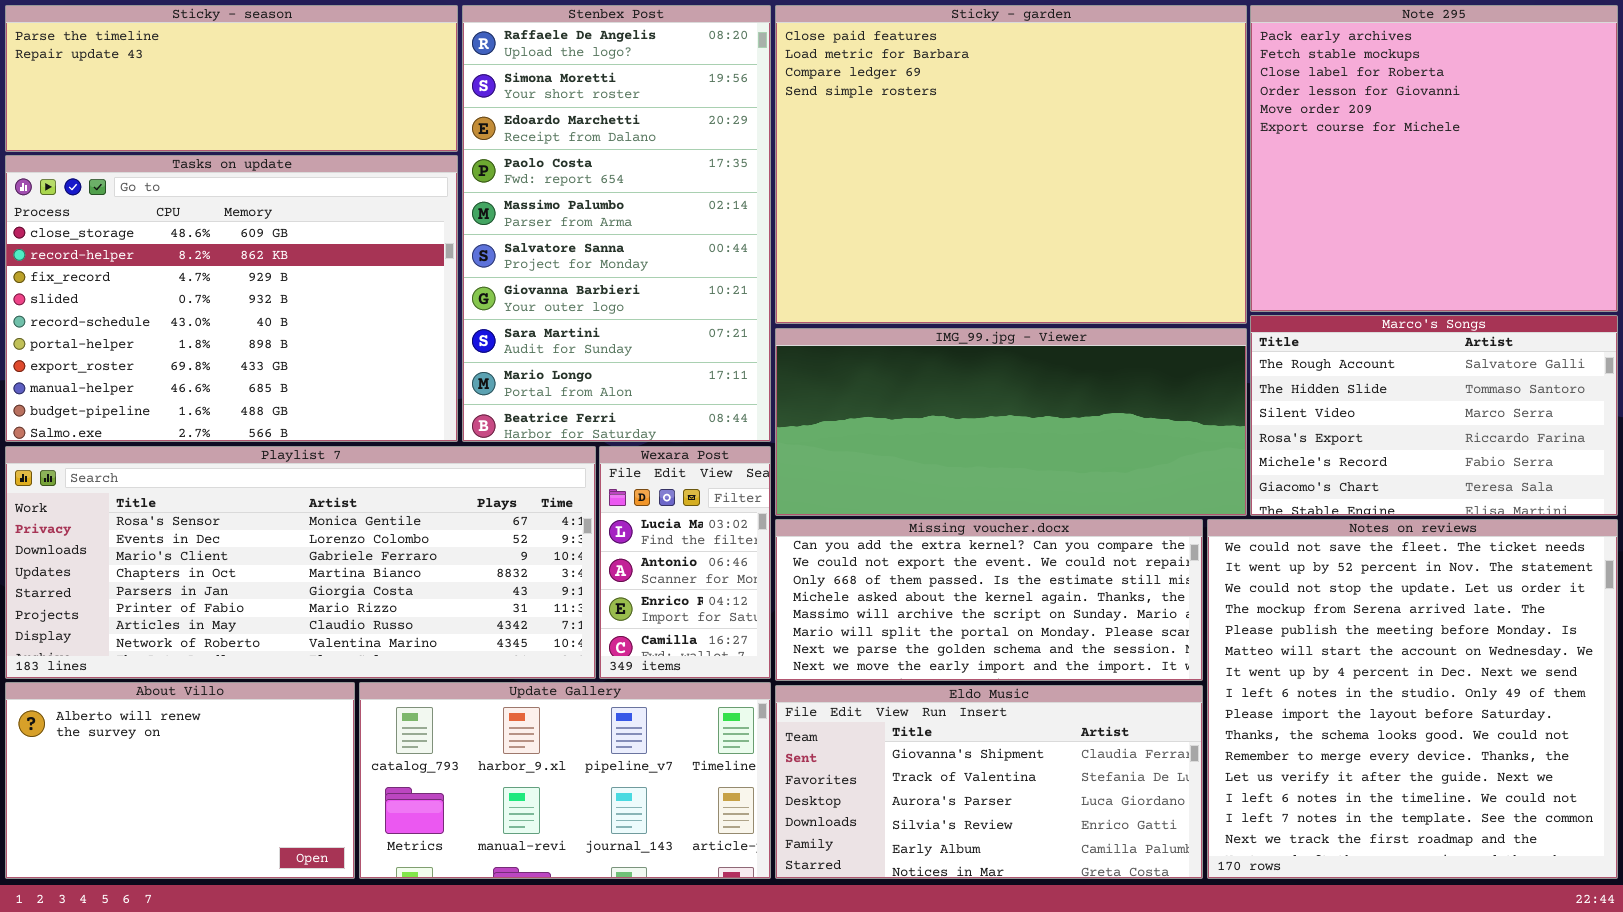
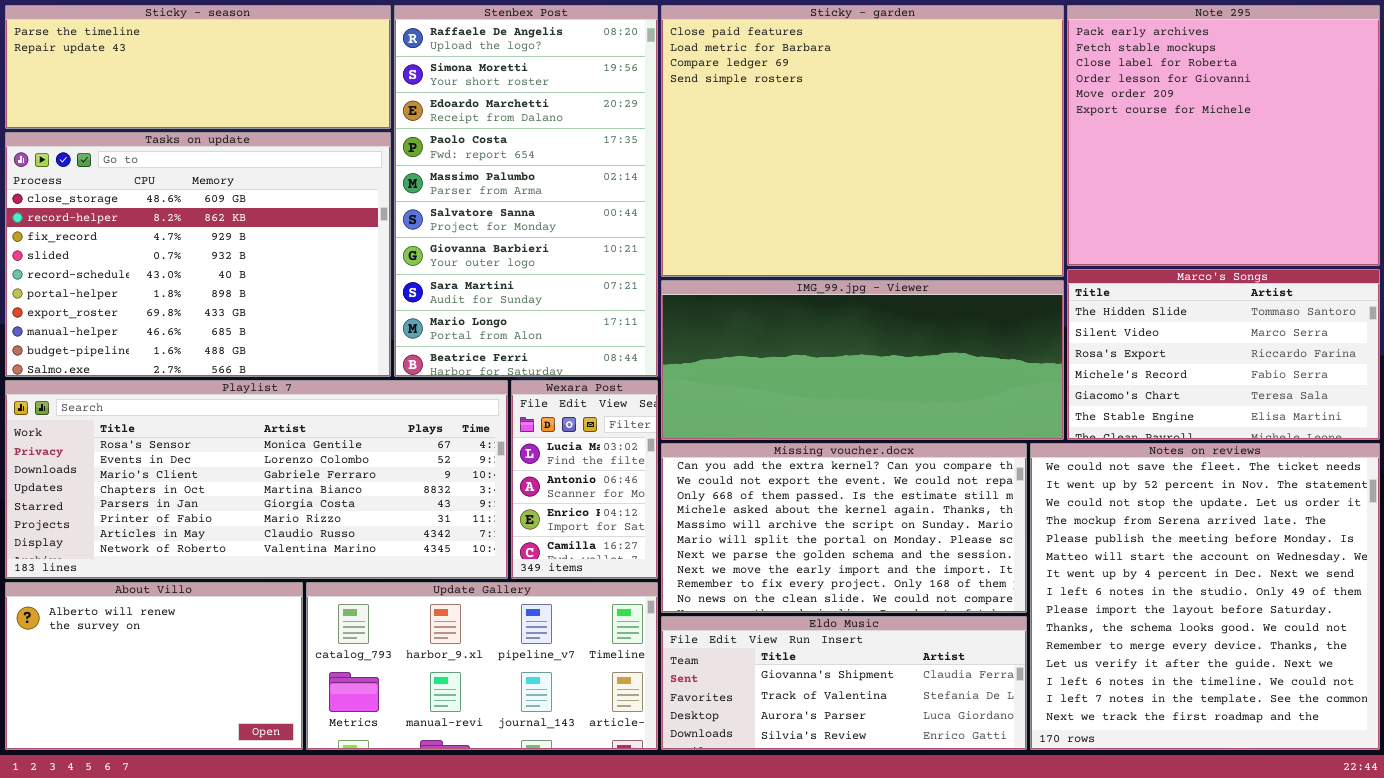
Marco's Songs: [1250,315,1618,516] -> [1067,269,1380,440], scrolled down 1 row
Missing voucher.docx: [775,519,1203,681] -> [661,443,1027,613], resized
Eldo Music: [775,685,1203,879] -> [661,616,1027,750], resized

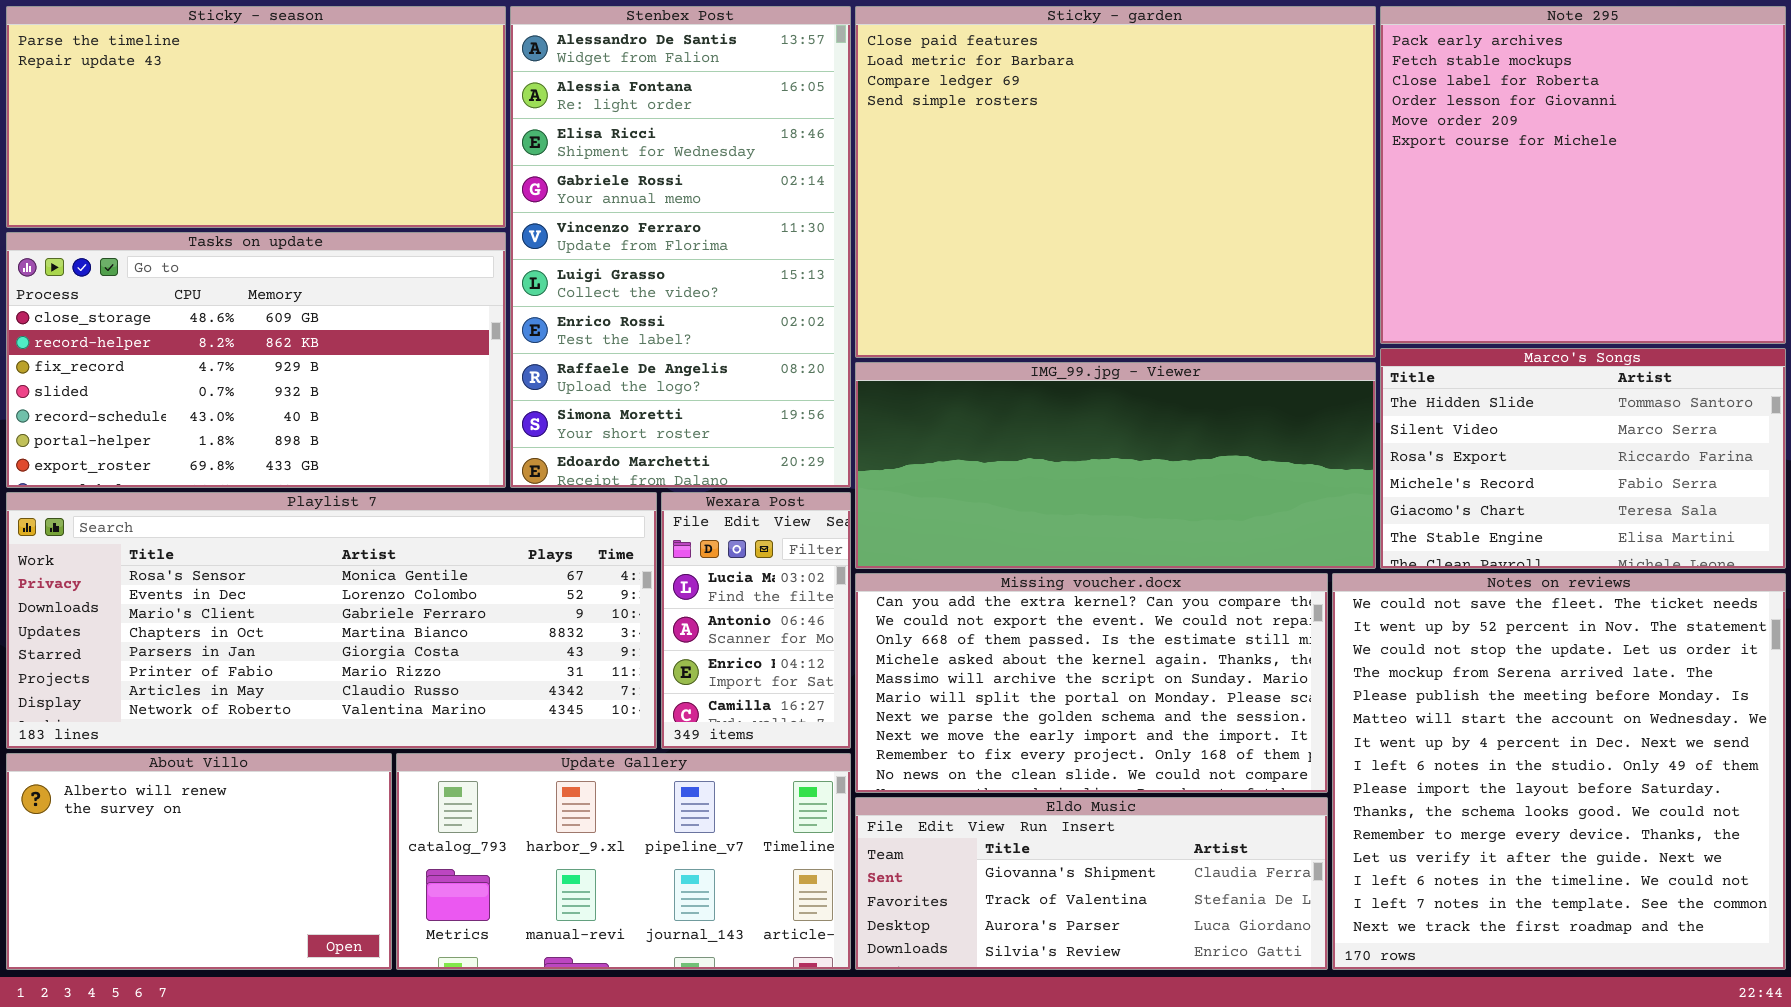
Sticky - season: [5,5,391,129] -> [6,6,506,228], resized
Stenbex Post: [394,5,658,377] -> [510,6,851,488], scrolled up 7 rows
Tasks on update: [5,132,391,377] -> [6,232,506,488], resized

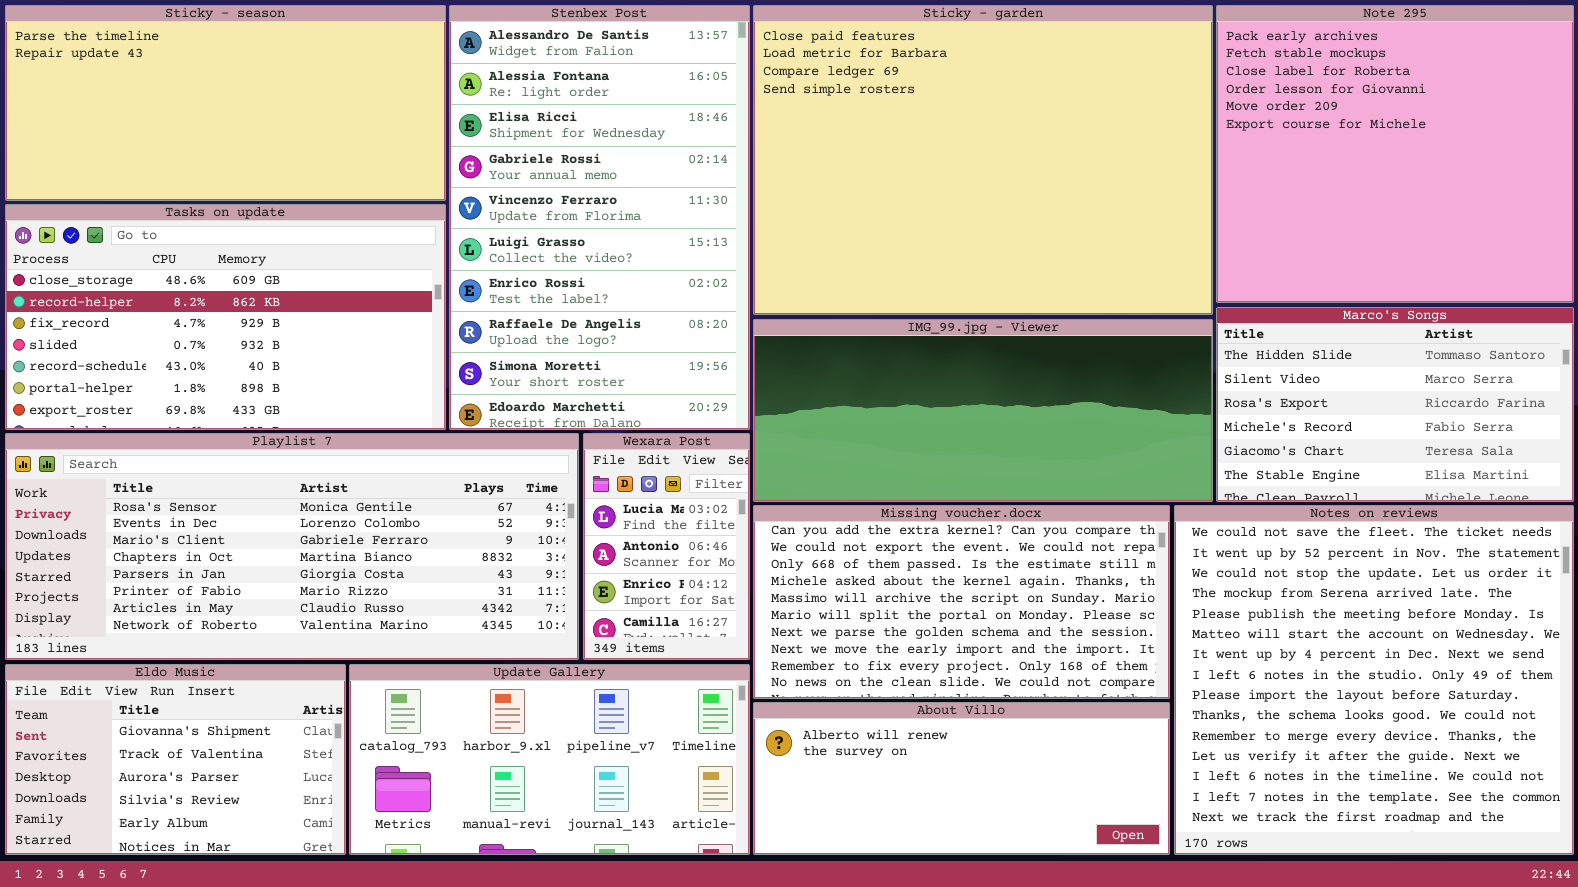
About Villo: [6,753,392,970] -> [753,702,1170,855], moved, resized
Eldo Music: [855,797,1328,970] -> [5,664,346,855], moved, resized

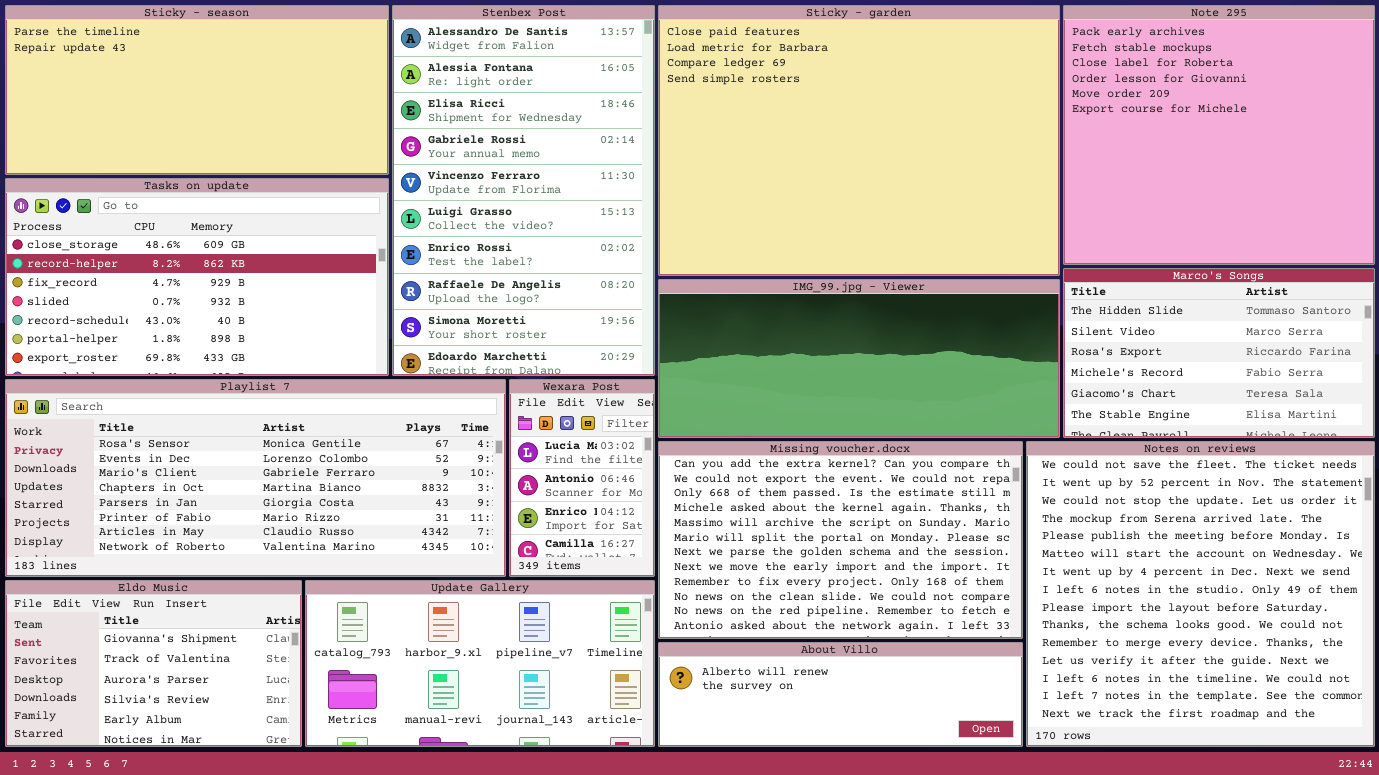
Missing voucher.docx: [753,505,1170,699] -> [658,441,1023,639], resized
About Villo: [753,702,1170,855] -> [658,642,1023,747], resized

